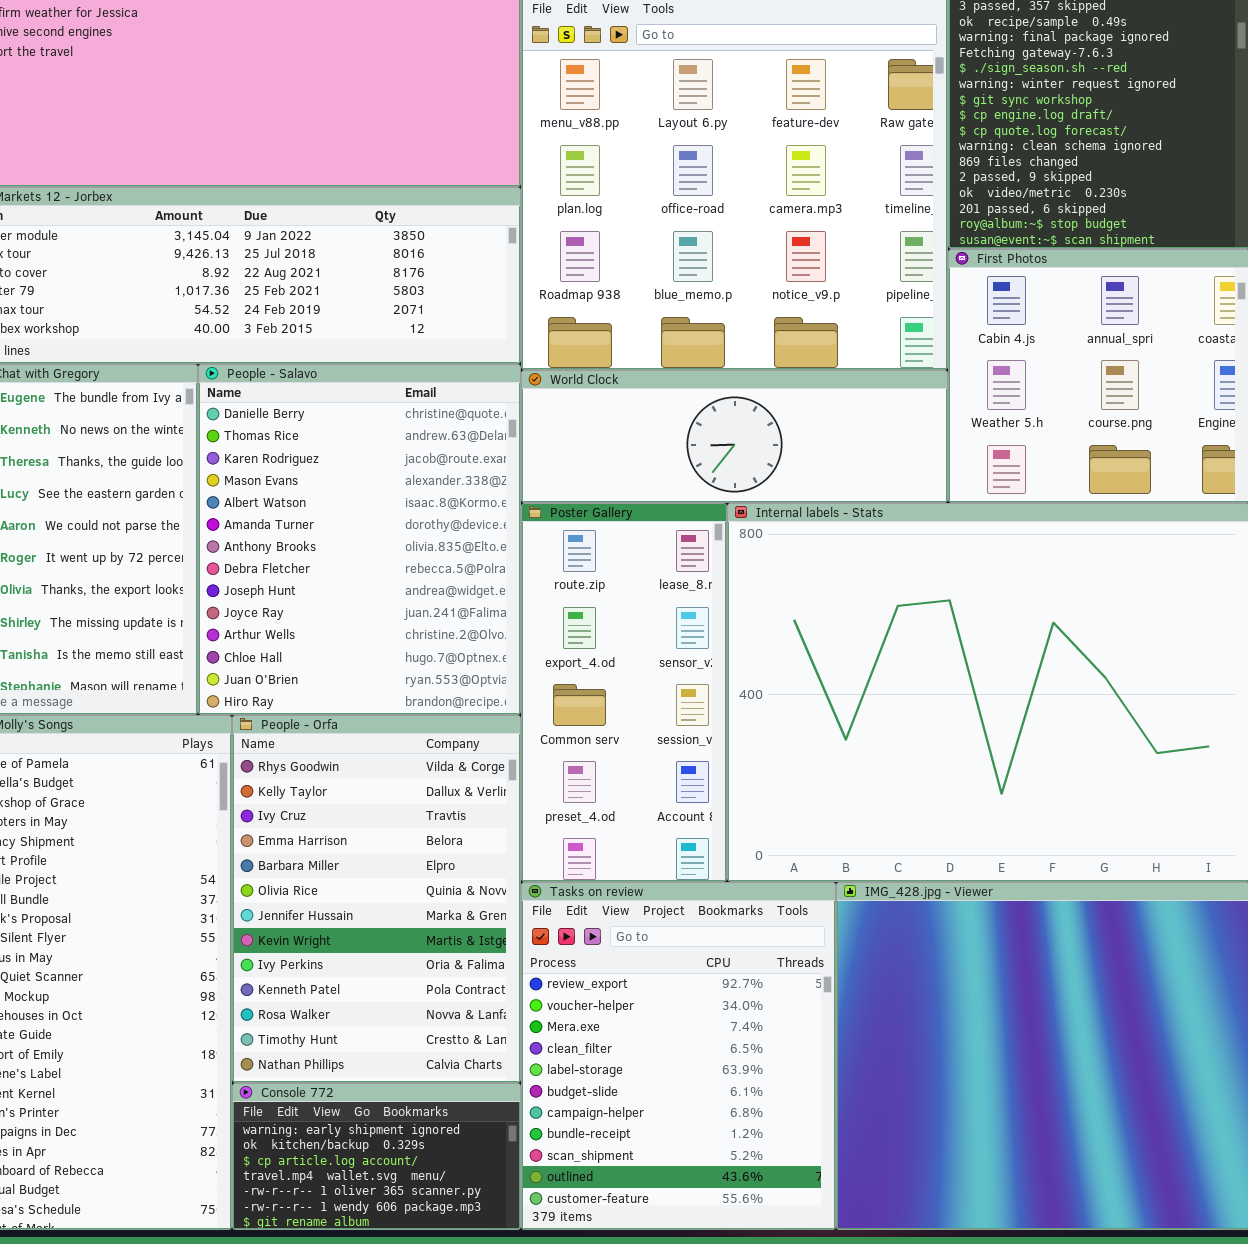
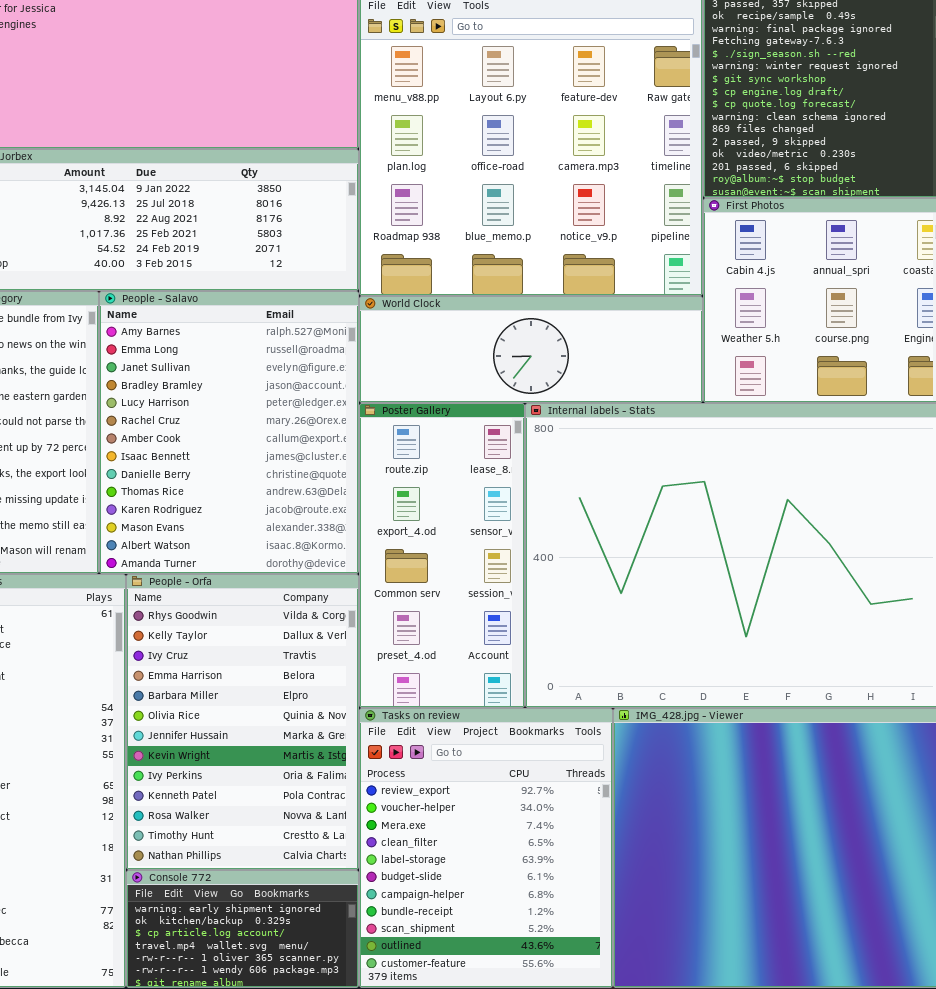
People - Salavo: [198,364,521,715] -> [99,291,359,574], scrolled up 8 rows

